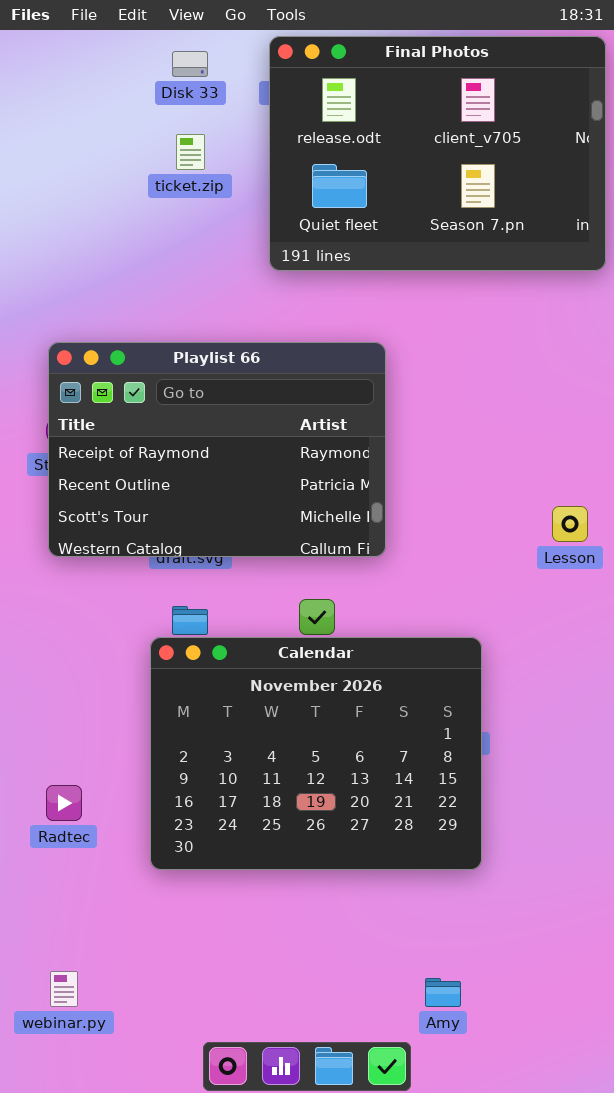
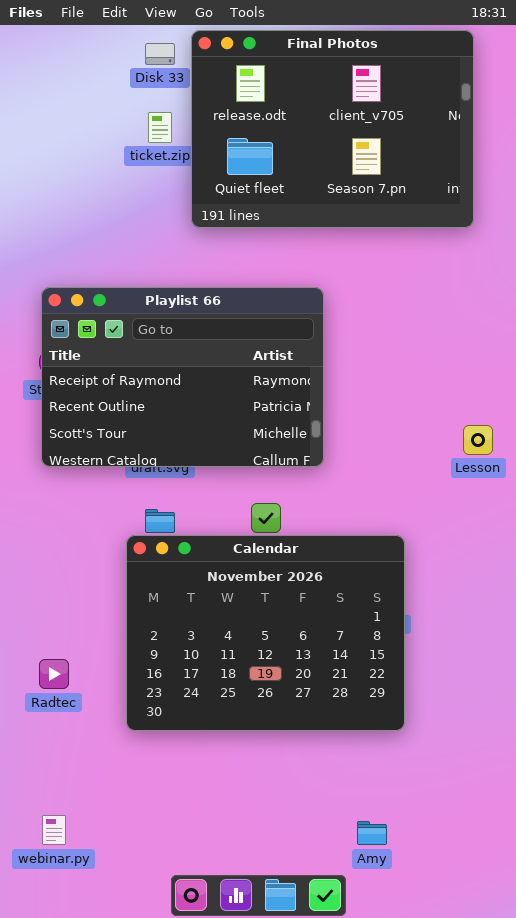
Final Photos: [269,36,606,271] -> [191,30,474,228], moved

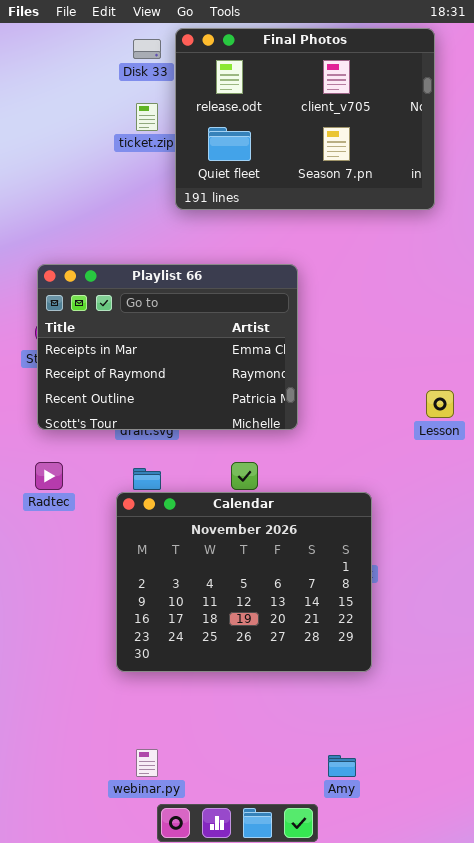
Playlist 66: [41,287,324,467] -> [37,264,298,430], scrolled up 1 row
Radtec: [39,659,69,689] -> [35,462,63,490], moved
webinar.py: [42,815,66,845] -> [136,749,158,777], moved

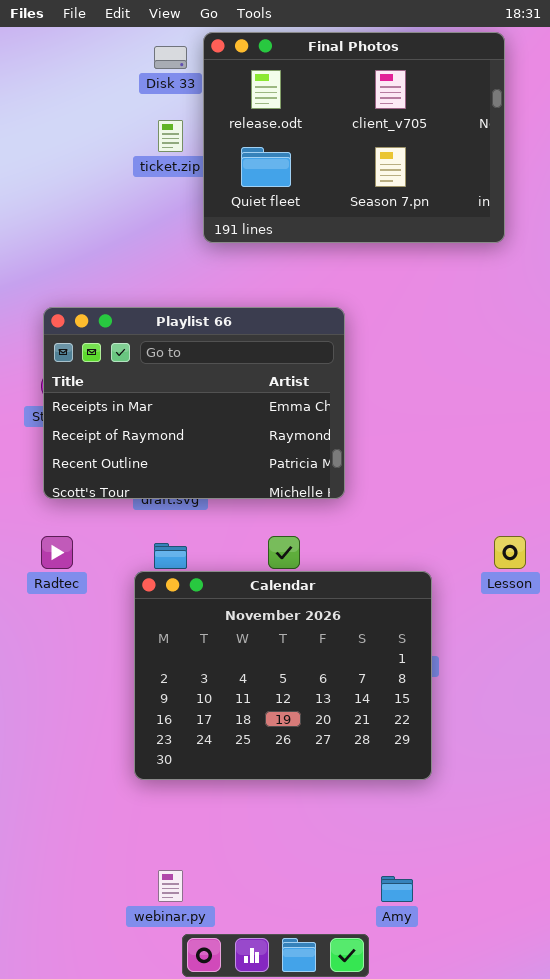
Lesson: [426,390,454,418] -> [494,536,526,569], moved

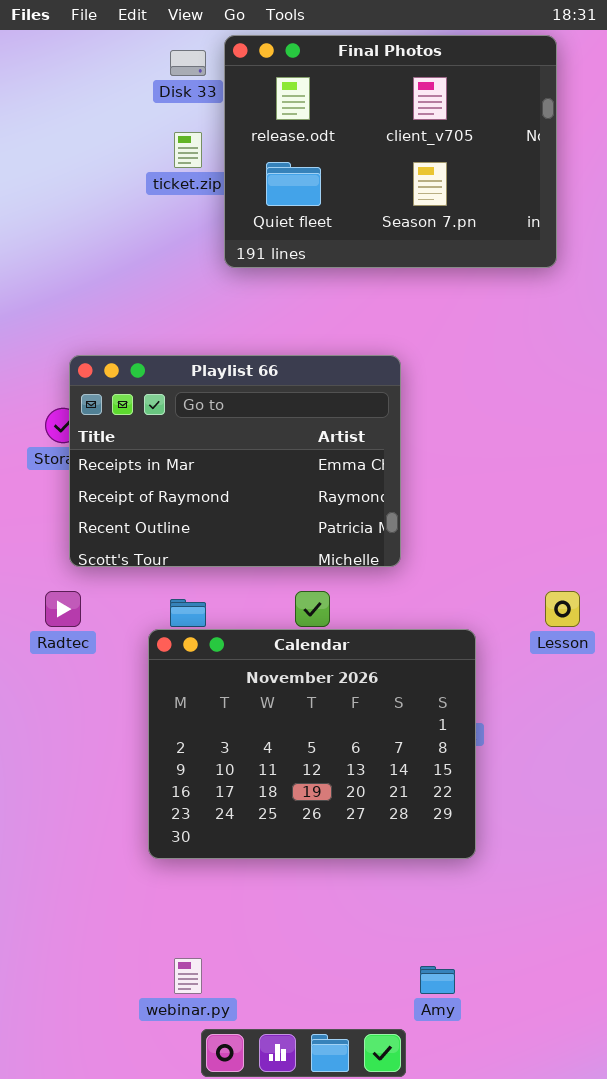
Playlist 66: [43,307,345,499] -> [69,355,401,567], moved

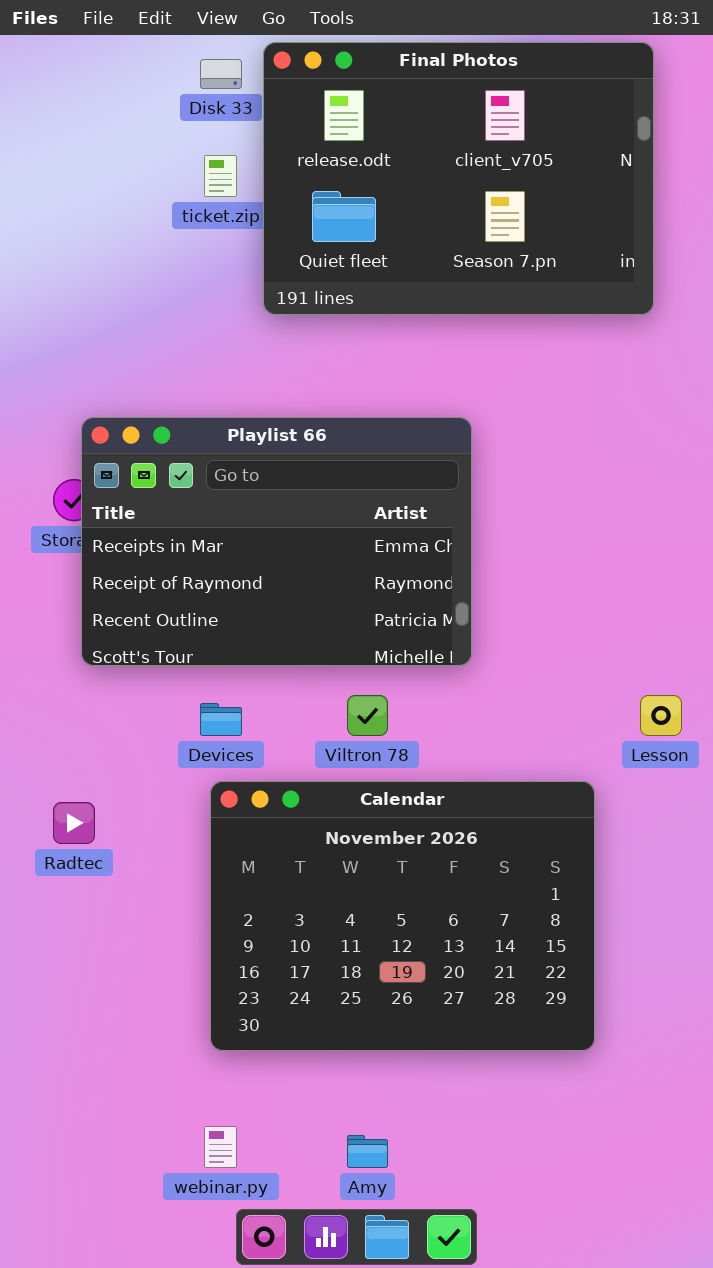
Radtec: [45,591,81,627] -> [53,802,95,844], moved
Calendar: [148,629,476,859] -> [210,781,595,1051], moved
Amy: [420,966,455,994] -> [347,1135,388,1168], moved

